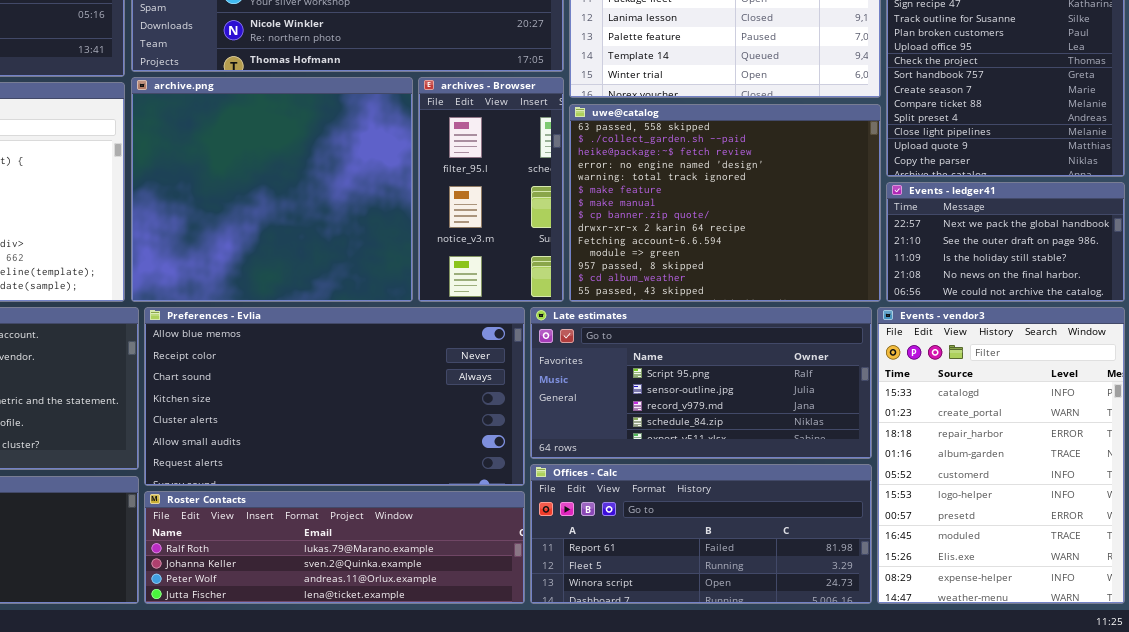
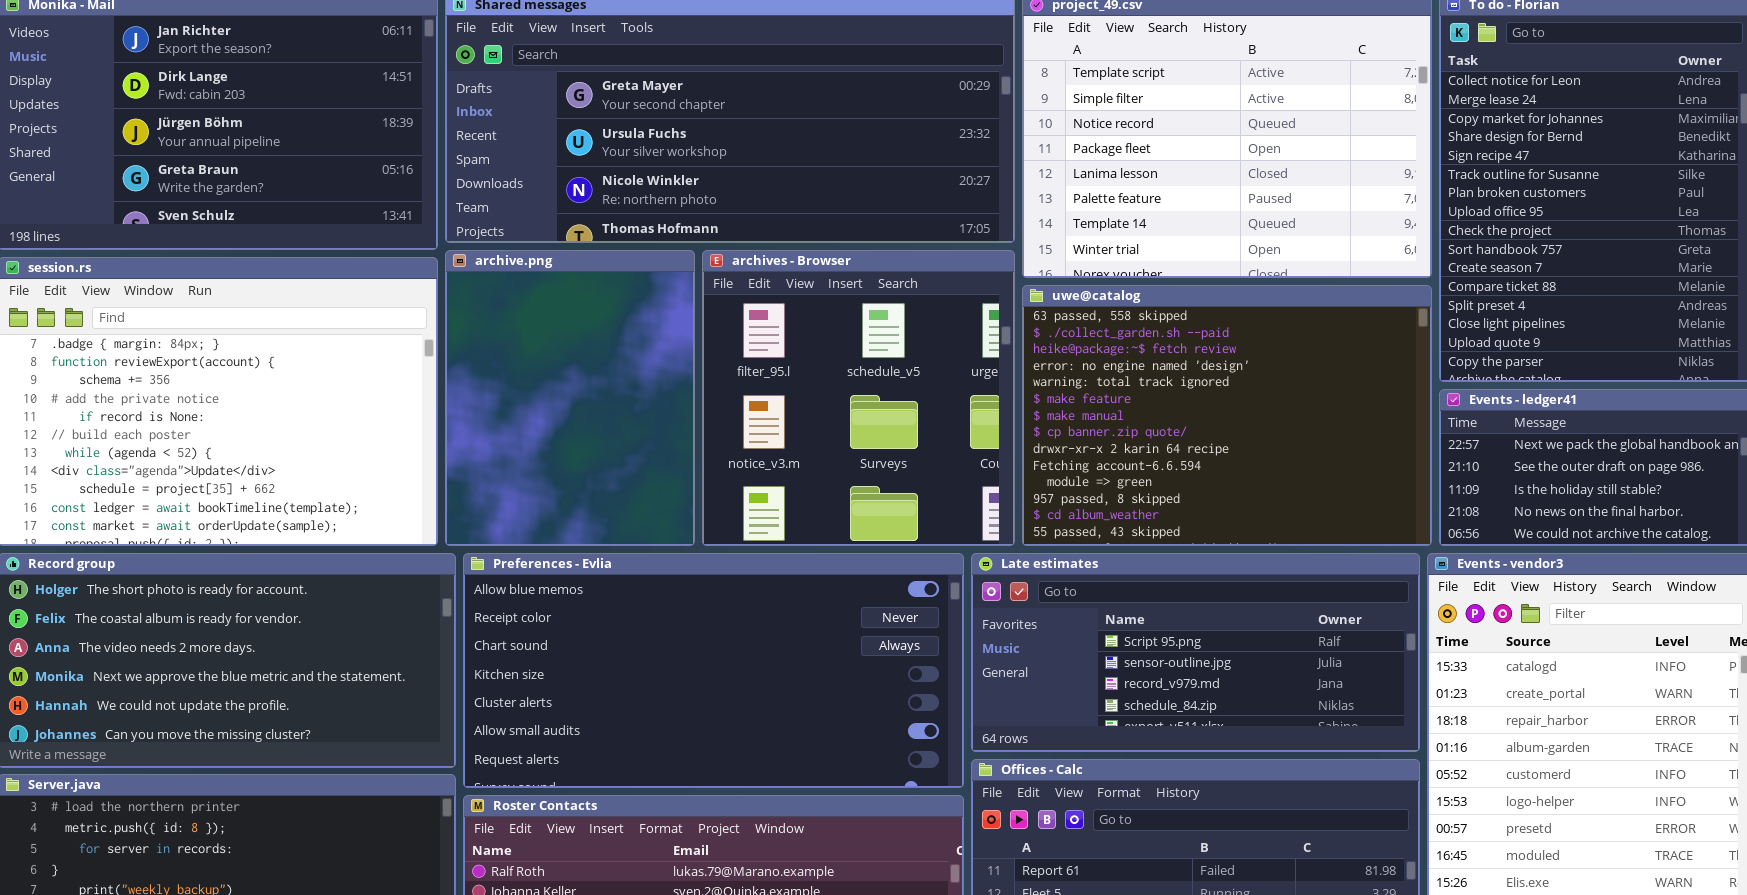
archive.png: [131,77,413,302] -> [445,250,695,546], resized
archives - Browser: [418,77,564,302] -> [702,250,1015,546], resized

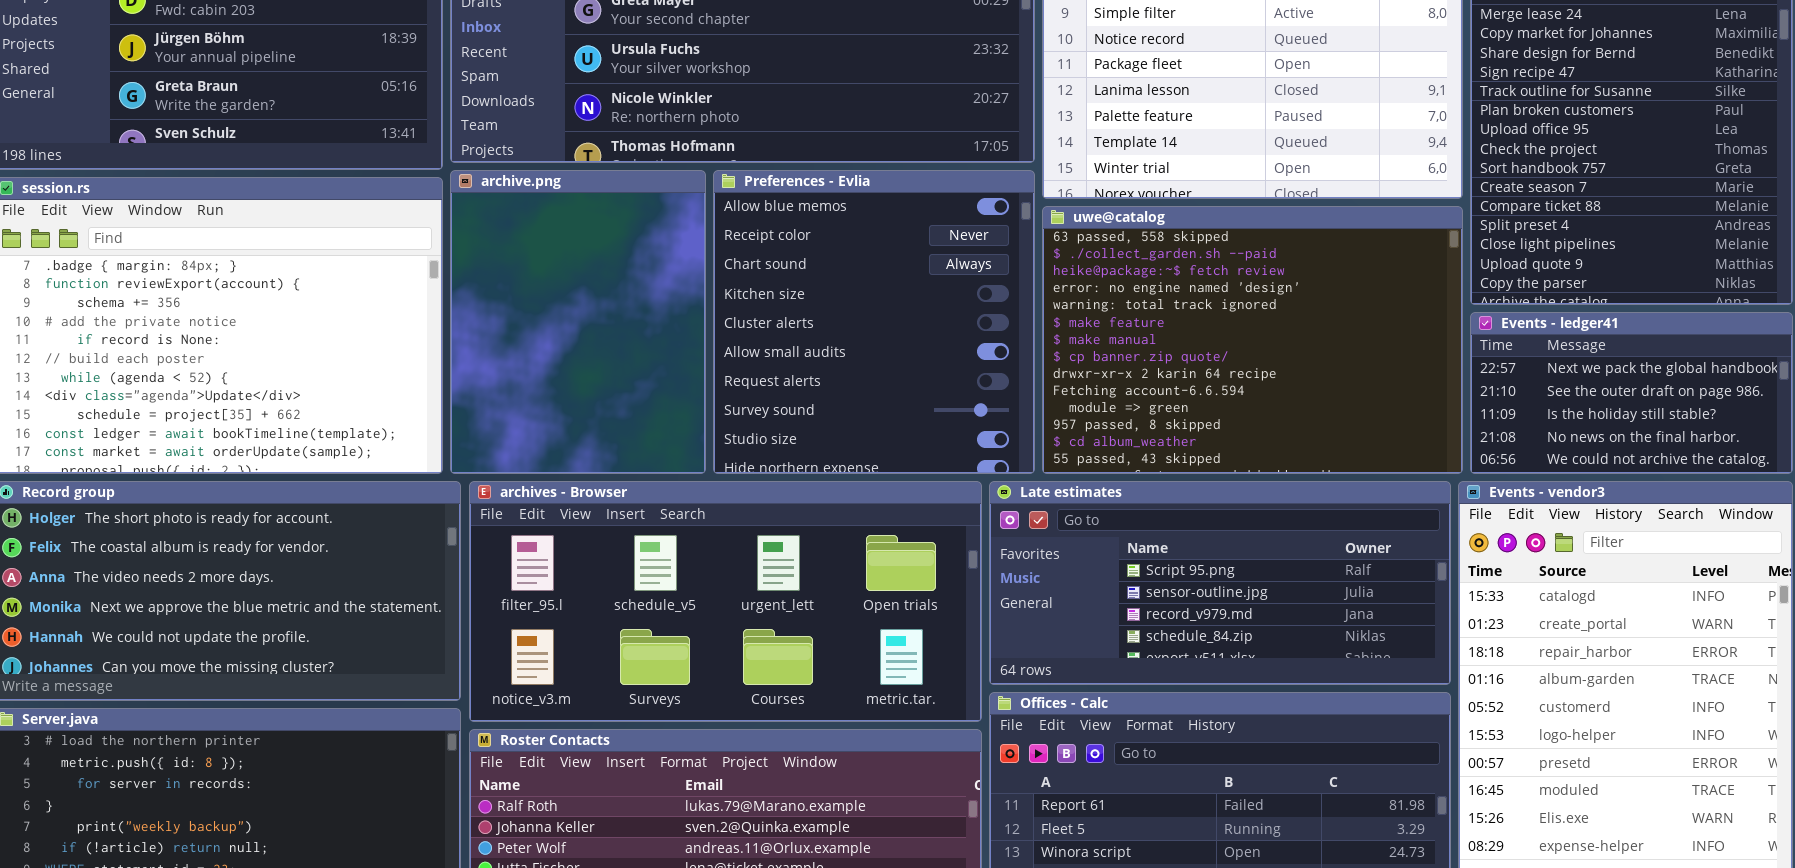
archives - Browser: [702,250,1015,546] -> [469,481,982,722], moved, resized
Preferences - Evlia: [463,553,964,788] -> [713,170,1035,474], moved, resized

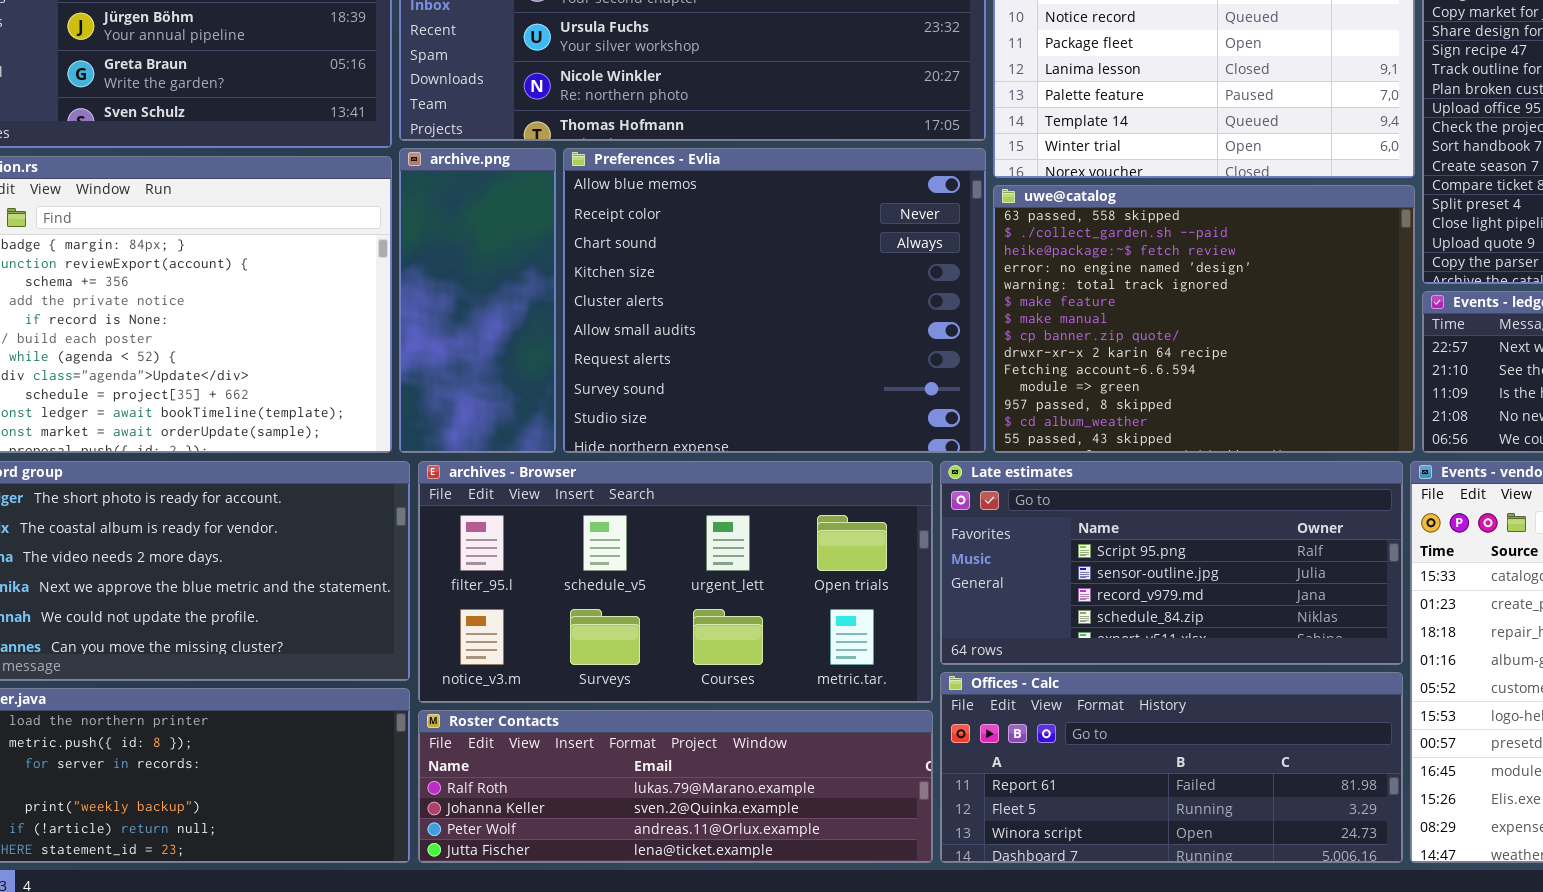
archive.png: [450,170,706,474] -> [399,148,556,453], resized
Preferences - Evlia: [713,170,1035,474] -> [563,148,986,453], resized

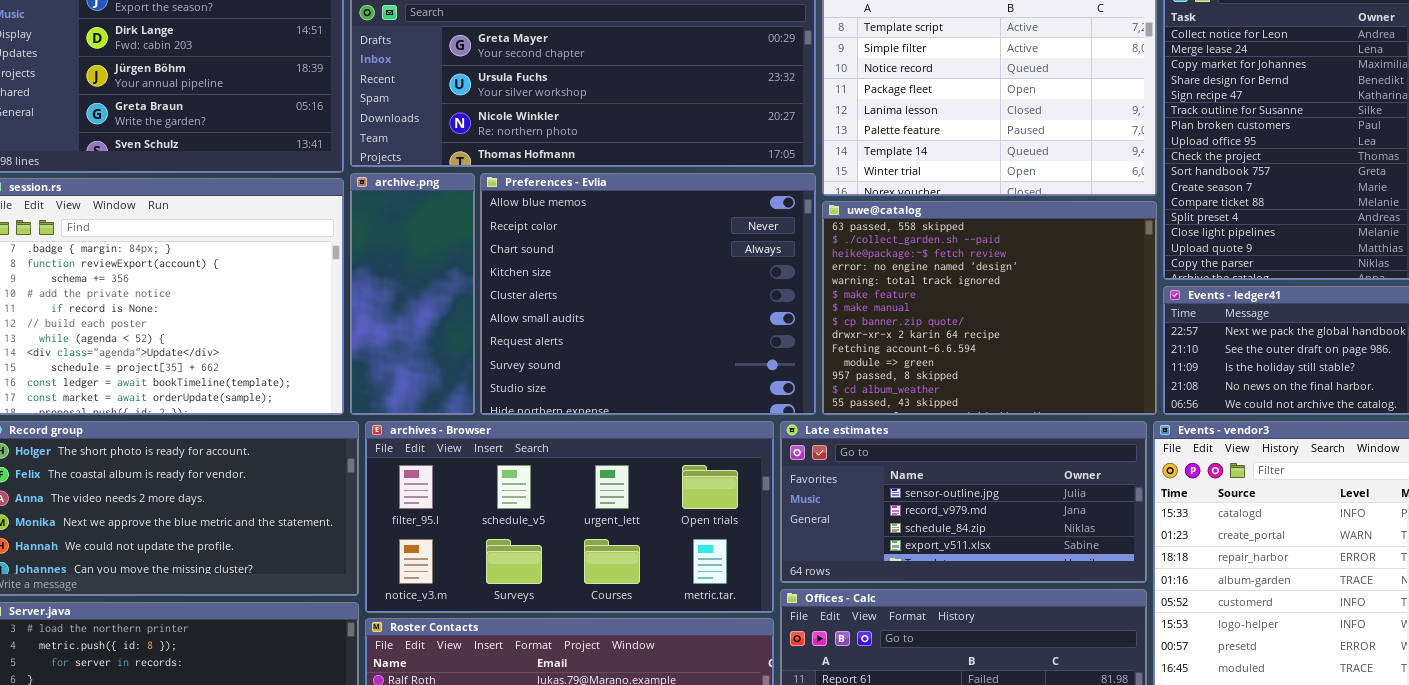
Late estimates: [940,461,1403,665] -> [780,421,1147,583], scrolled down 1 row

